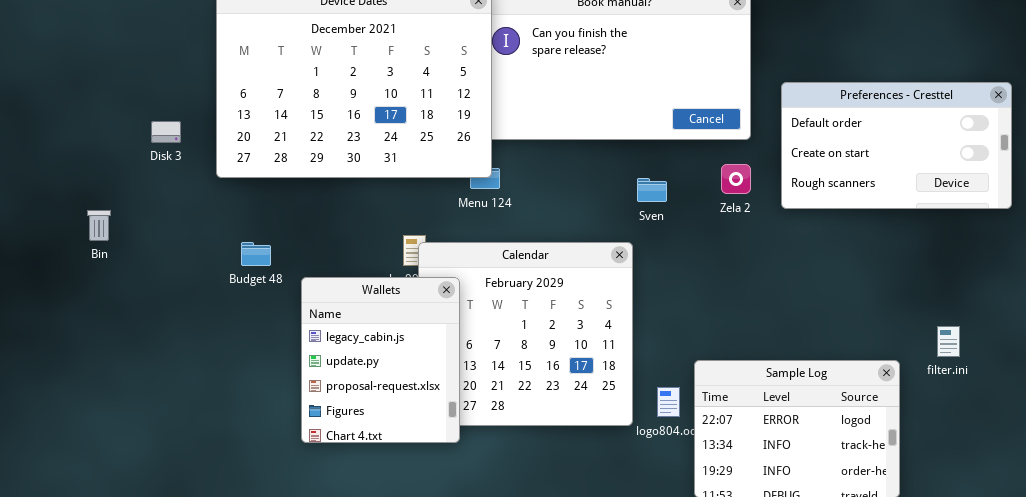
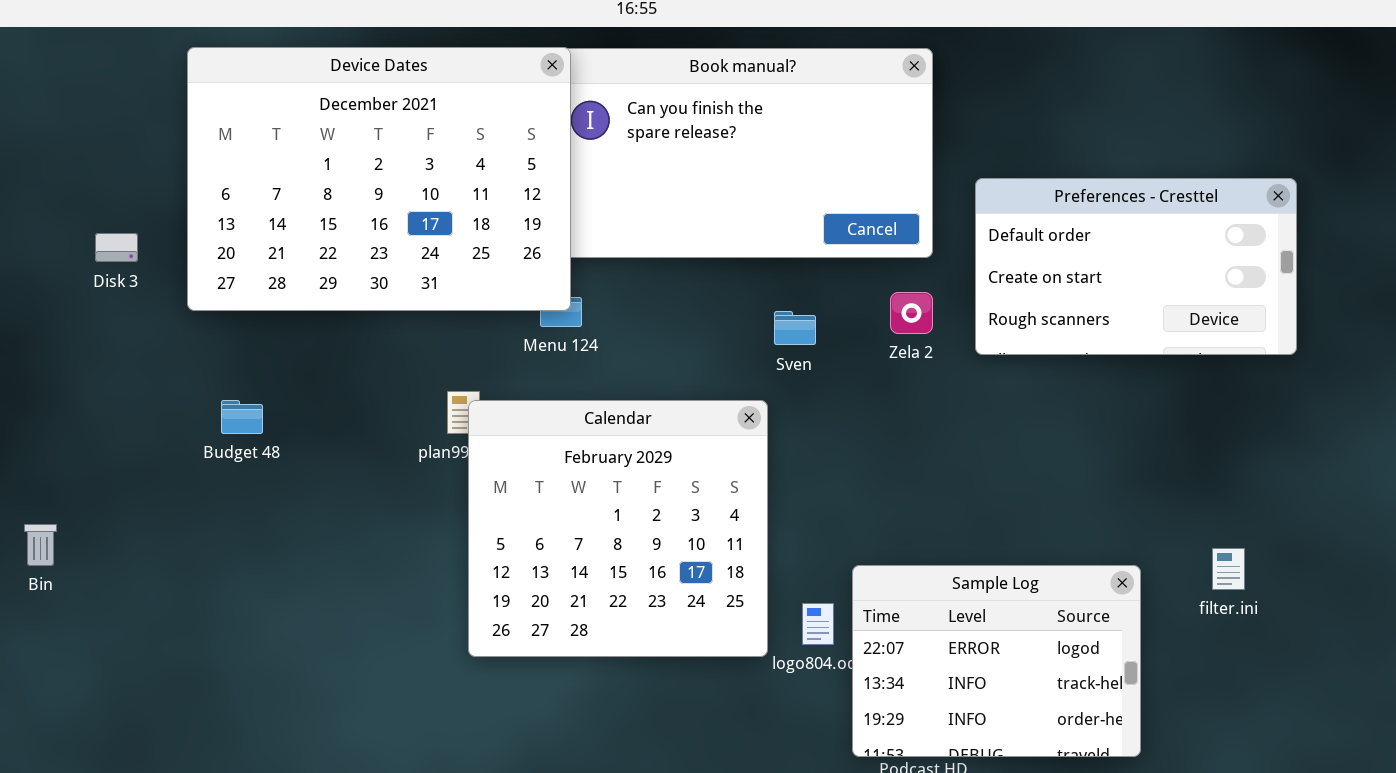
Bin: [87,210,111,241] -> [24,524,57,566], moved
Wallets: [301,277,460,443] -> none, closed
filter.ini: [937,326,960,357] -> [1212,548,1245,590], moved

